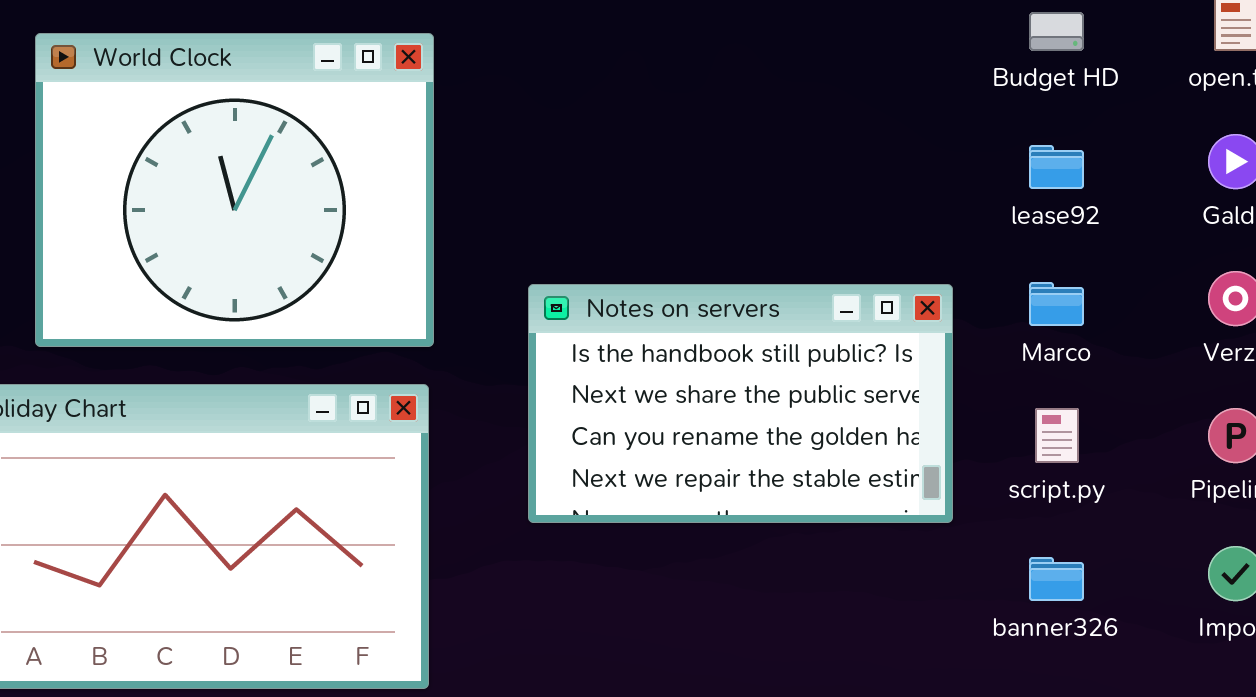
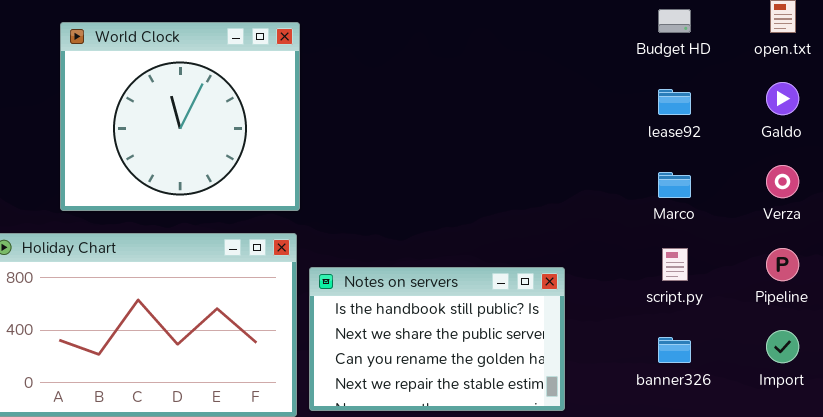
Notes on servers: [528,284,953,523] -> [309,267,565,411], moved

